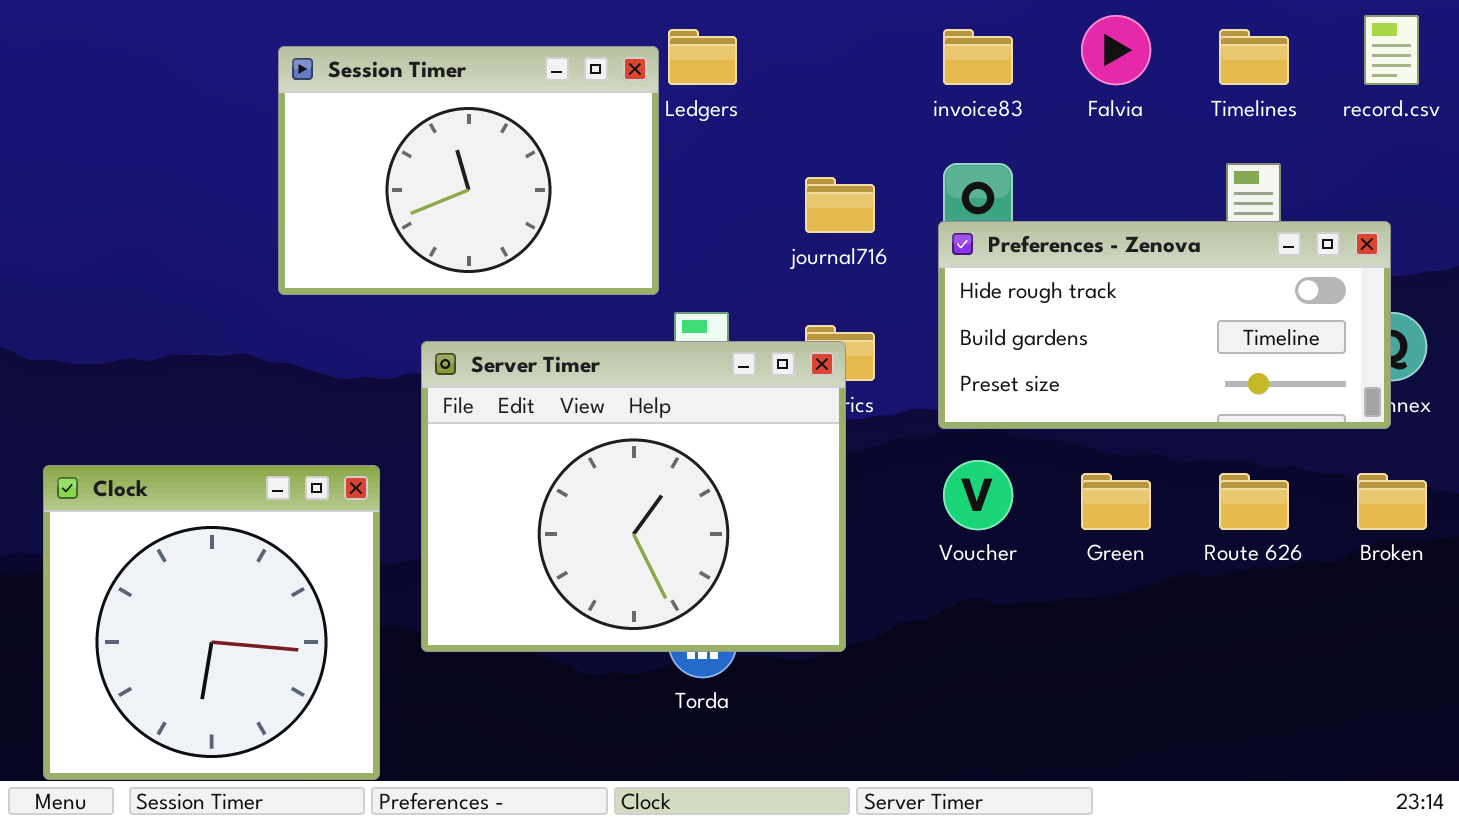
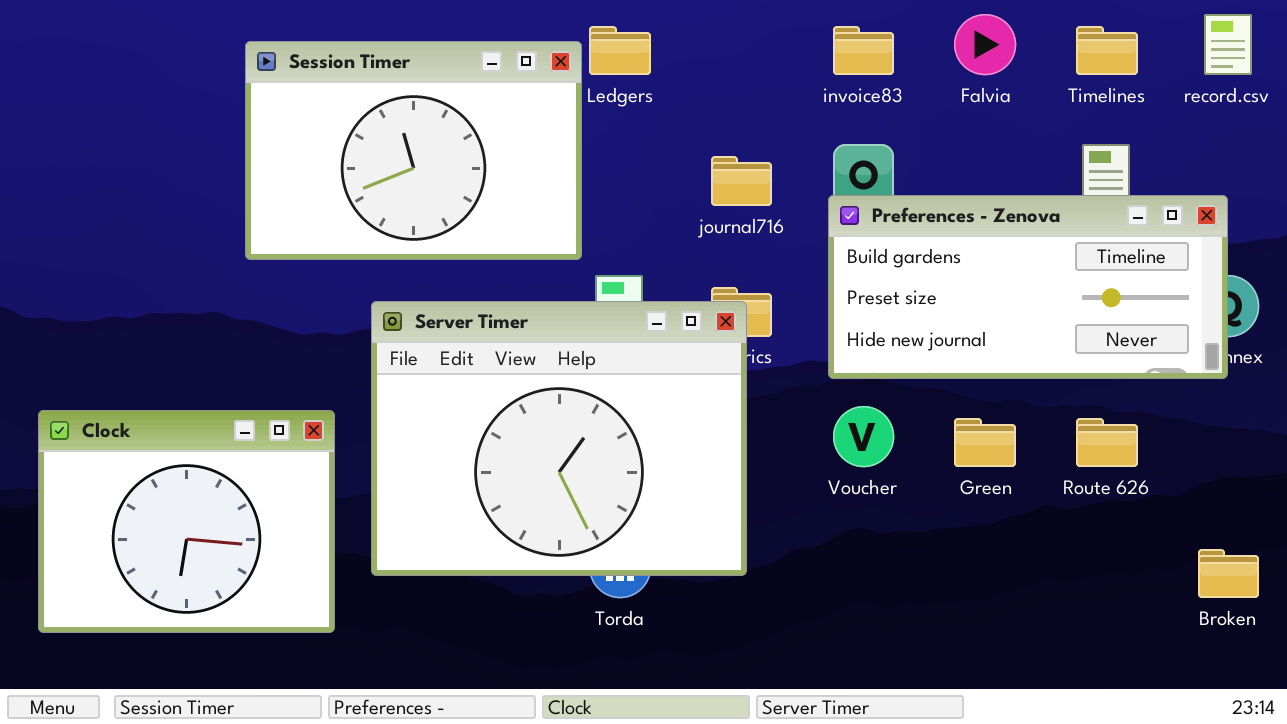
Preferences - Zenova: [938,221,1391,429] -> [828,195,1228,379], scrolled down 1 row
Clock: [43,465,380,780] -> [38,410,335,633], resized
Broken: [1357,473,1427,530] -> [1198,549,1259,598], moved

